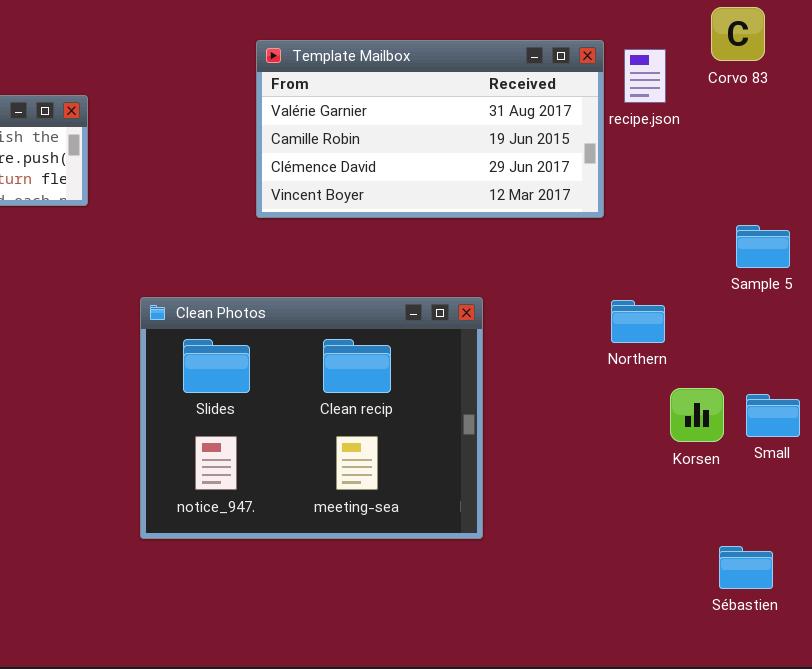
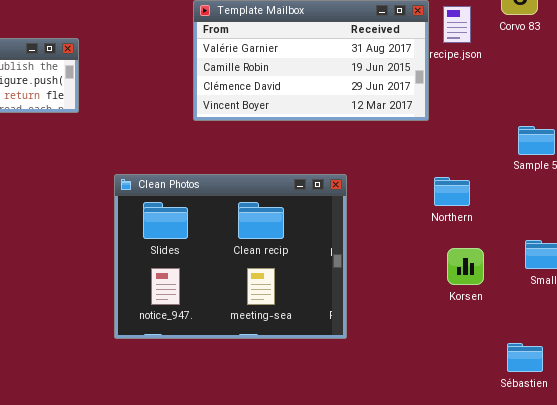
Korsen: [670,388,724,442] -> [447,248,484,285], moved

